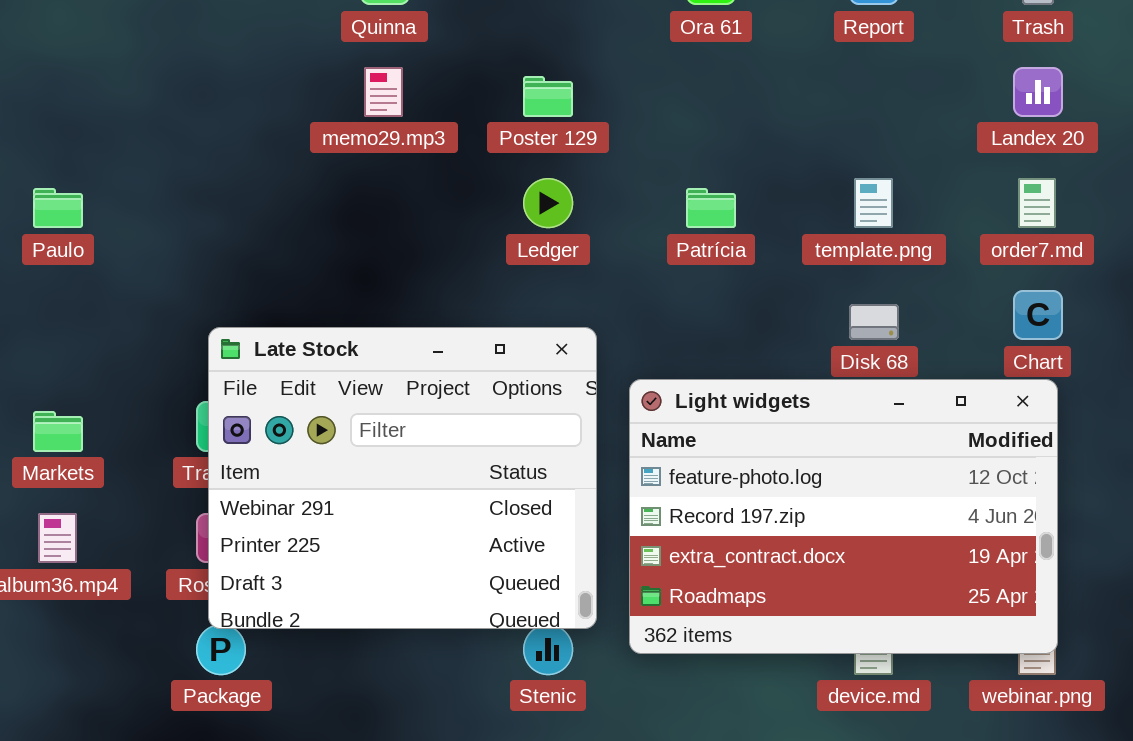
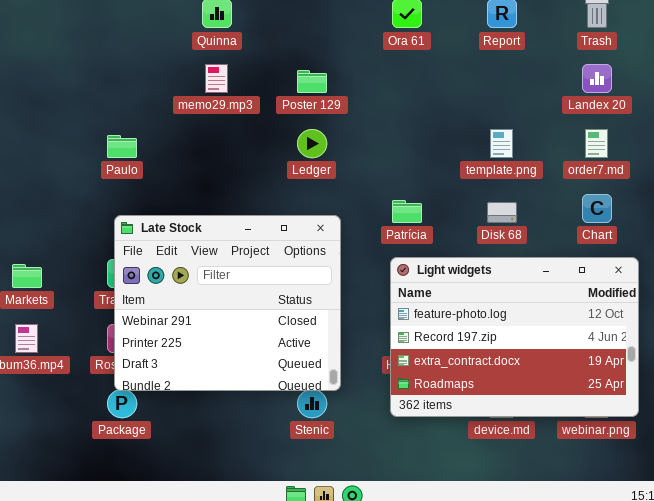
Paulo: [33,188,83,228] -> [107,135,137,158], moved
Patrícia: [686,188,736,228] -> [392,200,422,223], moved
Light widgets: [629,379,1058,654] -> [390,257,639,417], moved

